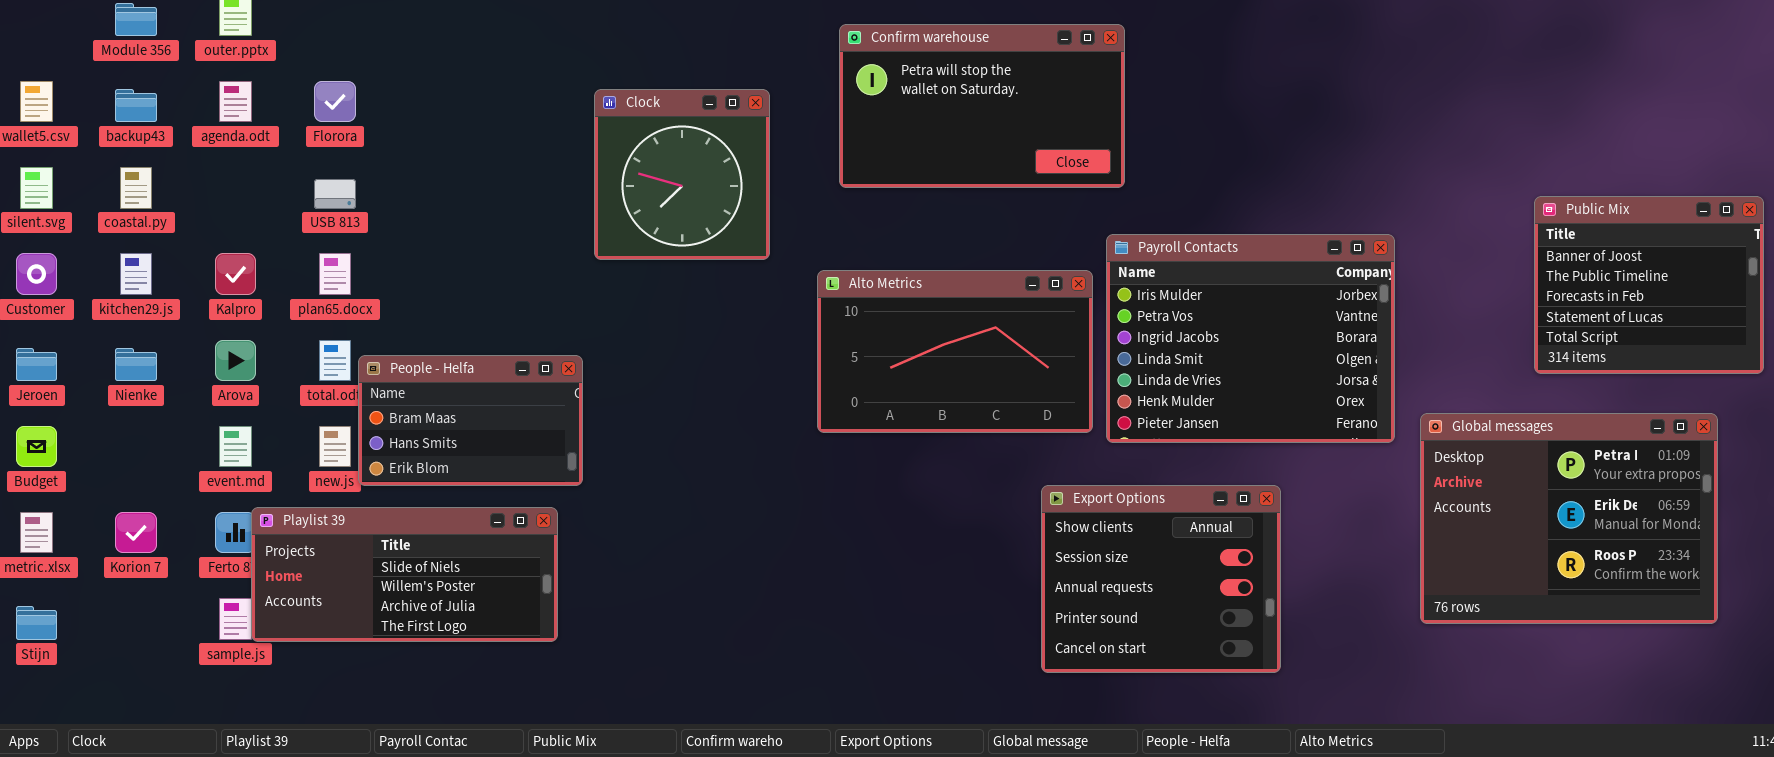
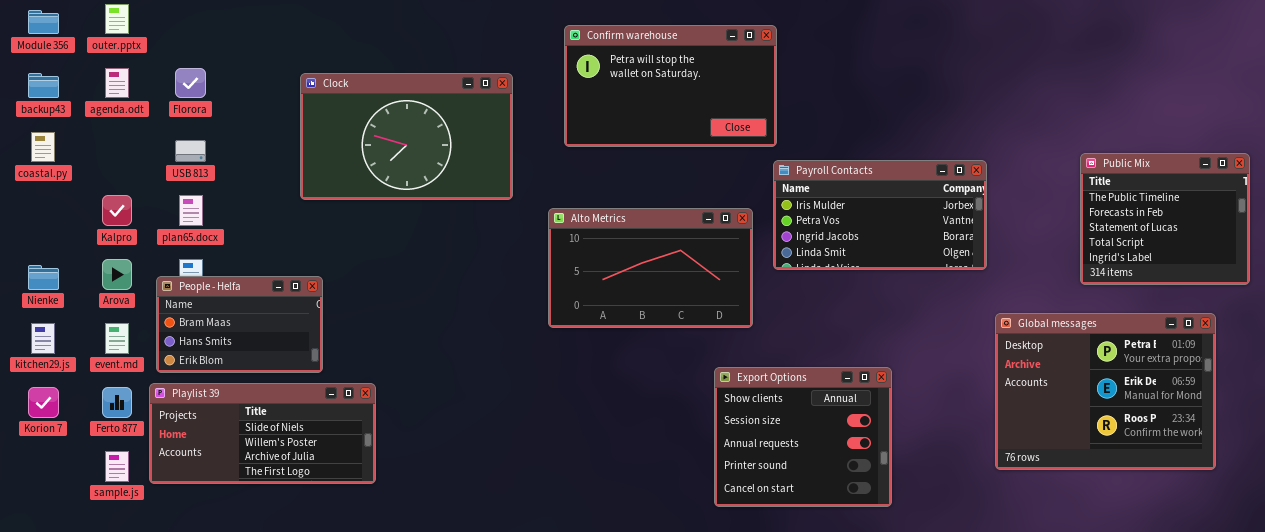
Clock: [594,89,770,260] -> [300,73,513,200], resized
Public Mix: [1534,196,1764,374] -> [1080,153,1250,285], scrolled down 1 row
Payroll Contacts: [1106,234,1395,443] -> [773,160,987,270], moved, resized
kitchen29.js: [120,253,152,295] -> [31,323,55,354], moved
People - Helfa: [358,355,583,486] -> [156,276,323,373], moved
Playlist 39: [251,507,558,642] -> [149,383,376,484], moved

